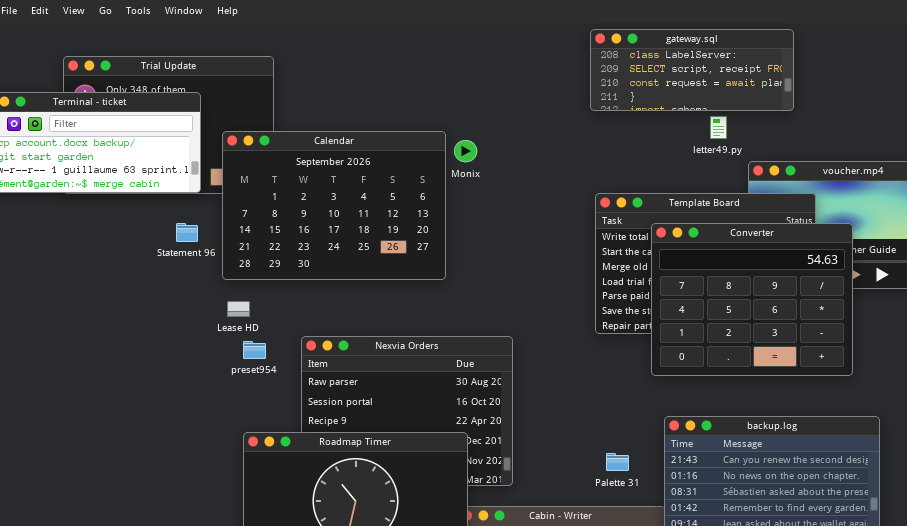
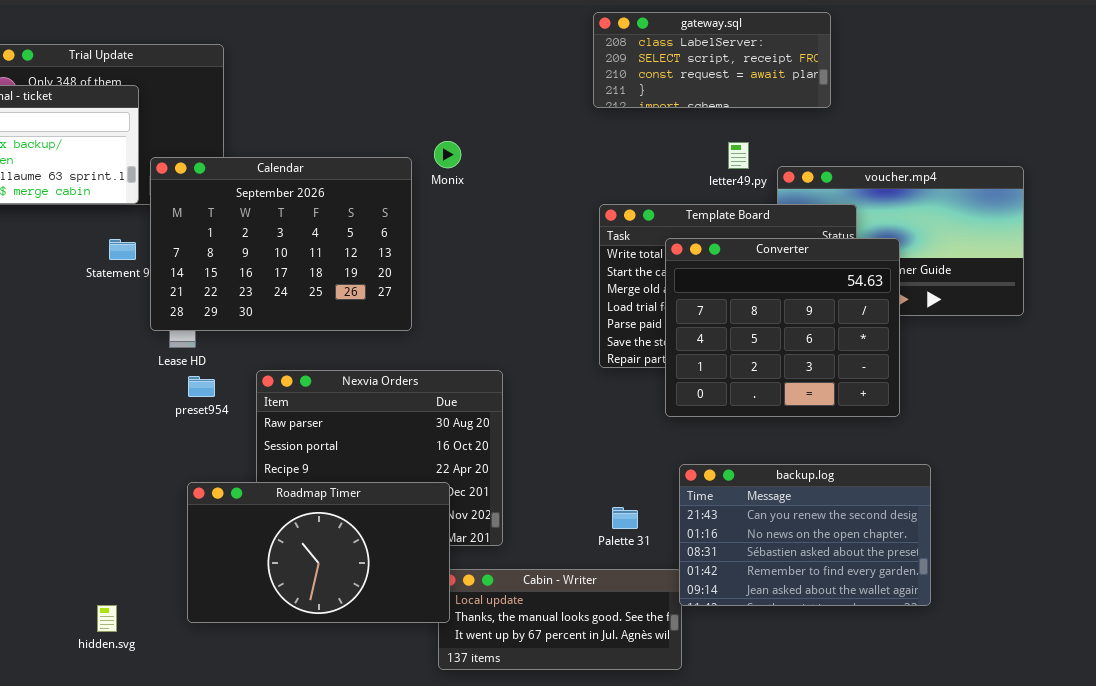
letter49.py: [710,116,727,139] -> [728,142,749,169], moved
Calendar: [222,131,446,280] -> [150,157,412,331], moved

